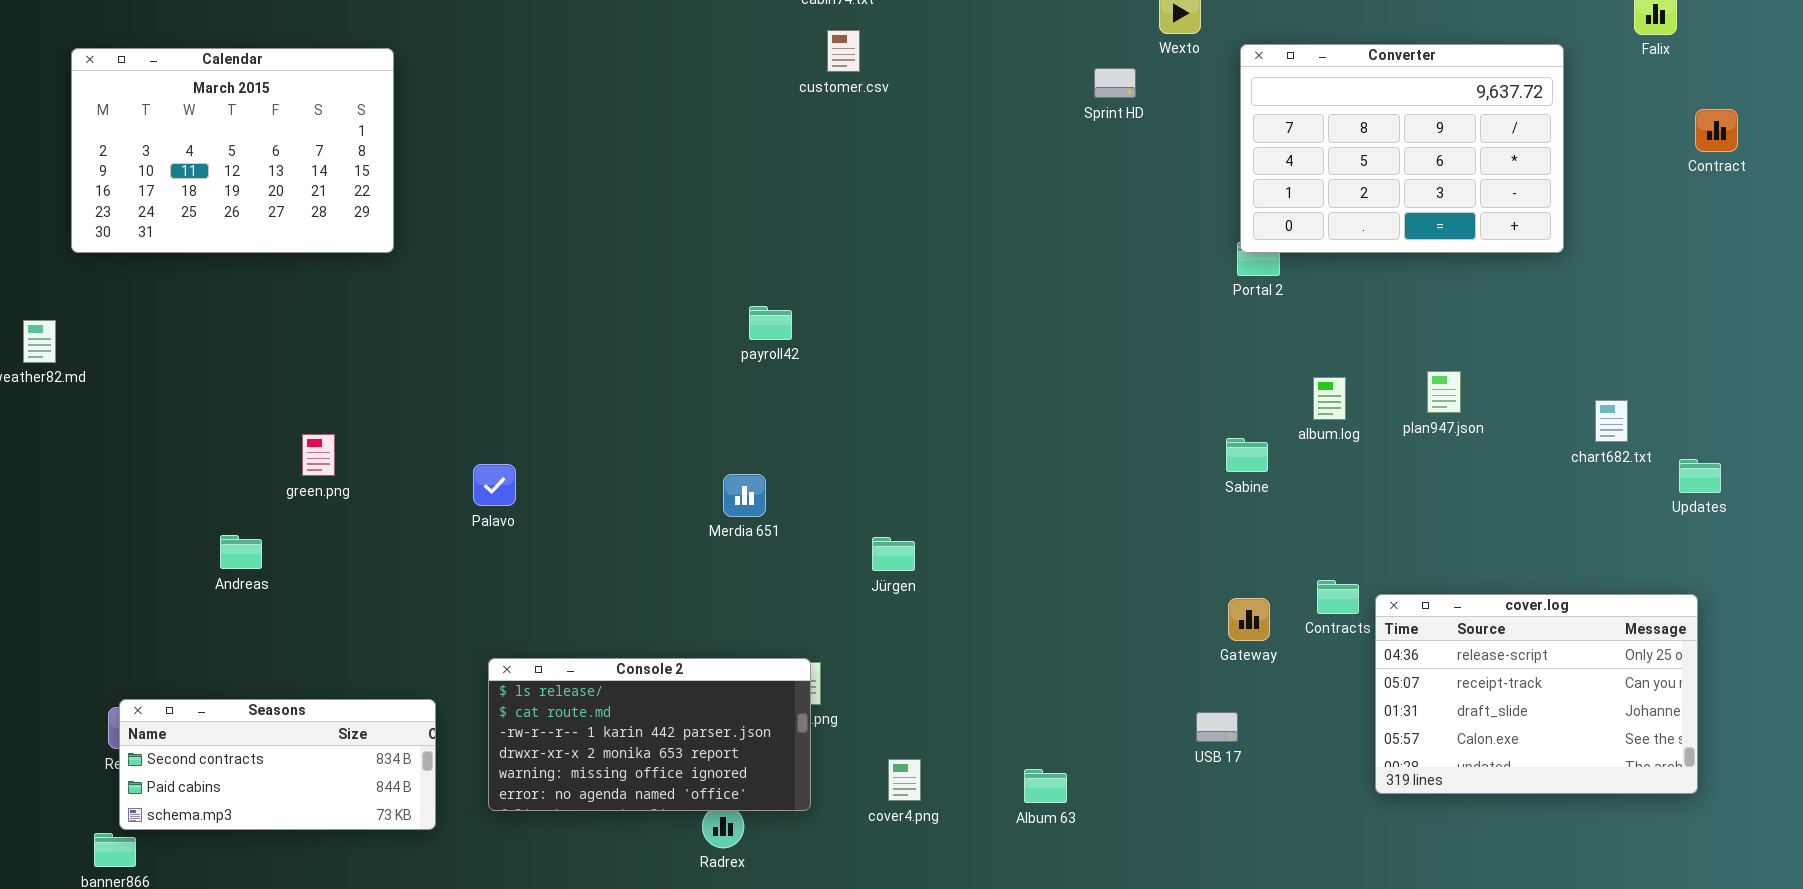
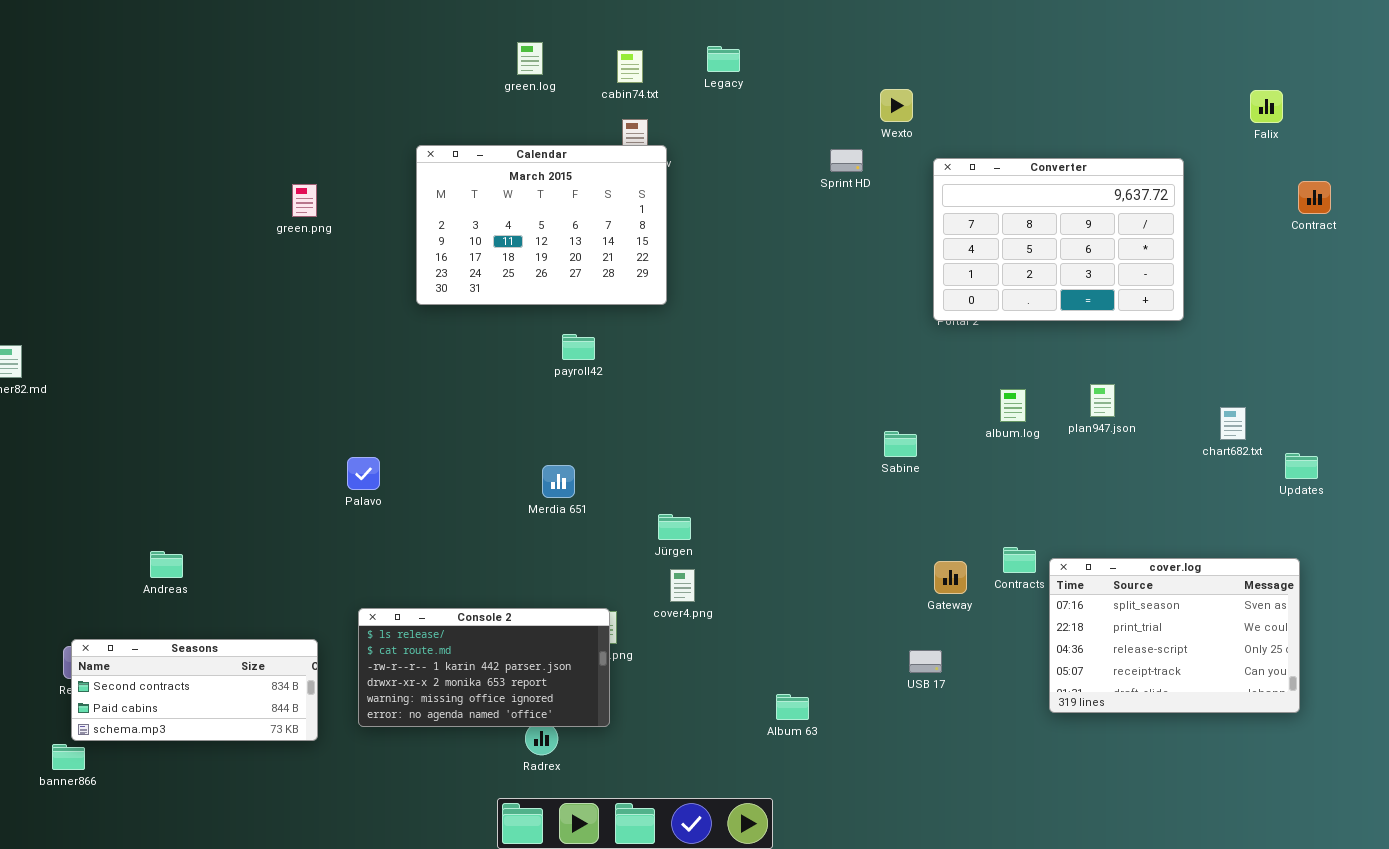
Converter: [1240,44,1564,253] -> [933,158,1184,321], moved
Calendar: [71,48,394,253] -> [416,145,667,305], moved
green.png: [302,434,335,476] -> [292,184,317,217], moved
Sabine: [1226,438,1268,472] -> [884,431,917,457], moved
Andreas: [220,535,262,569] -> [150,551,183,578], moved
cover.log: [1375,594,1698,794] -> [1049,558,1300,713], scrolled up 2 rows
cover4.png: [888,759,921,801] -> [670,569,695,602], moved

